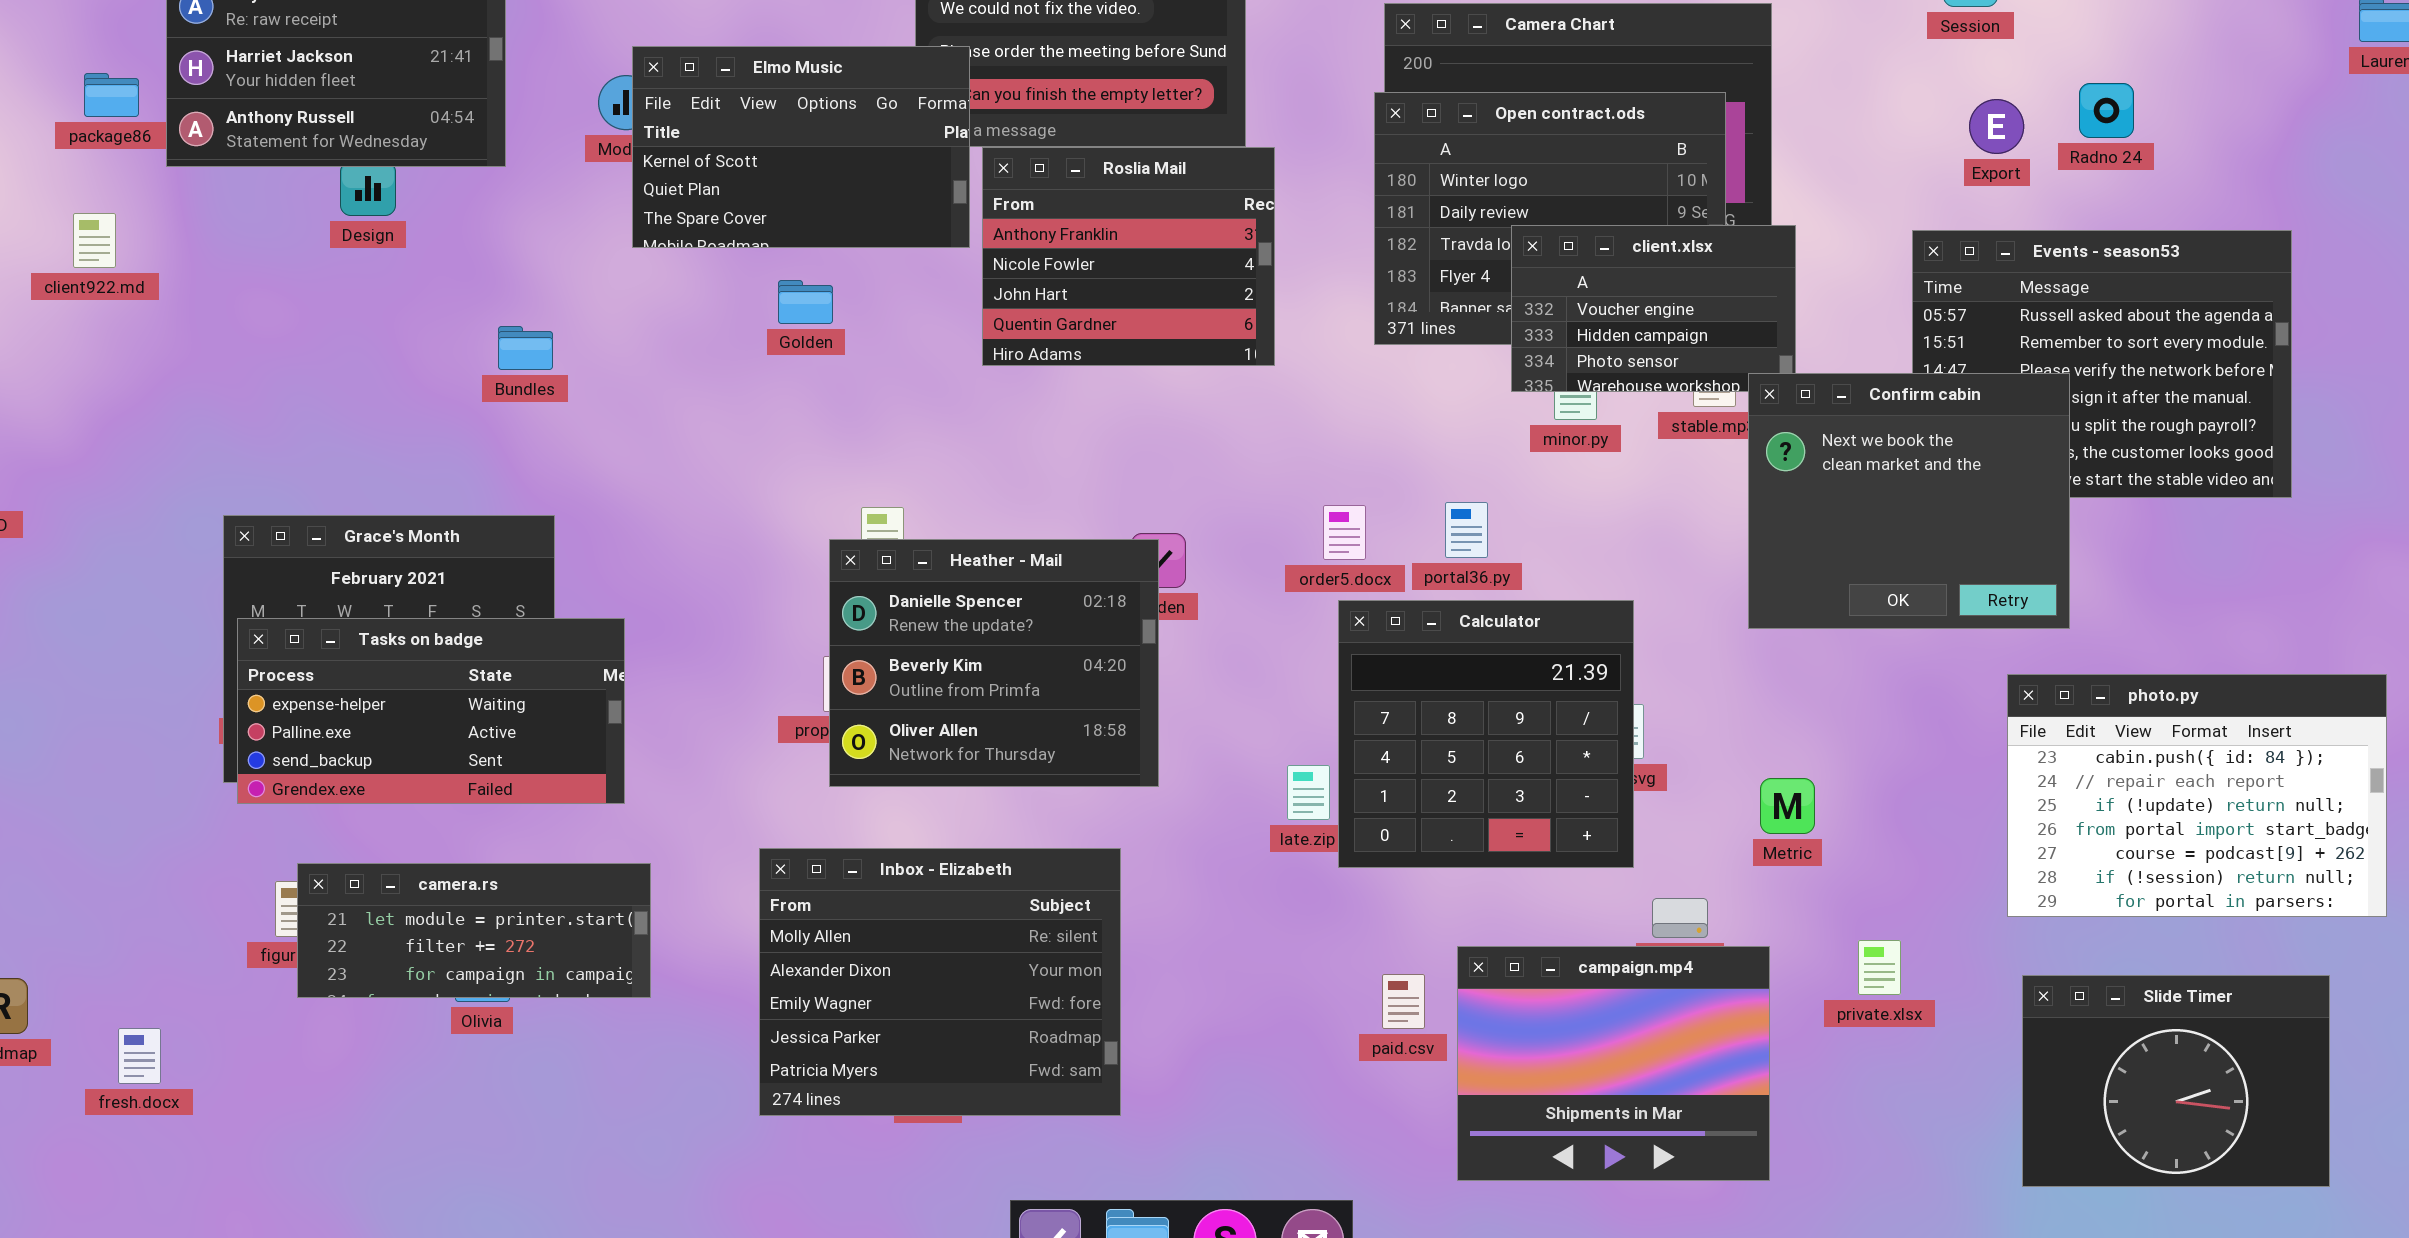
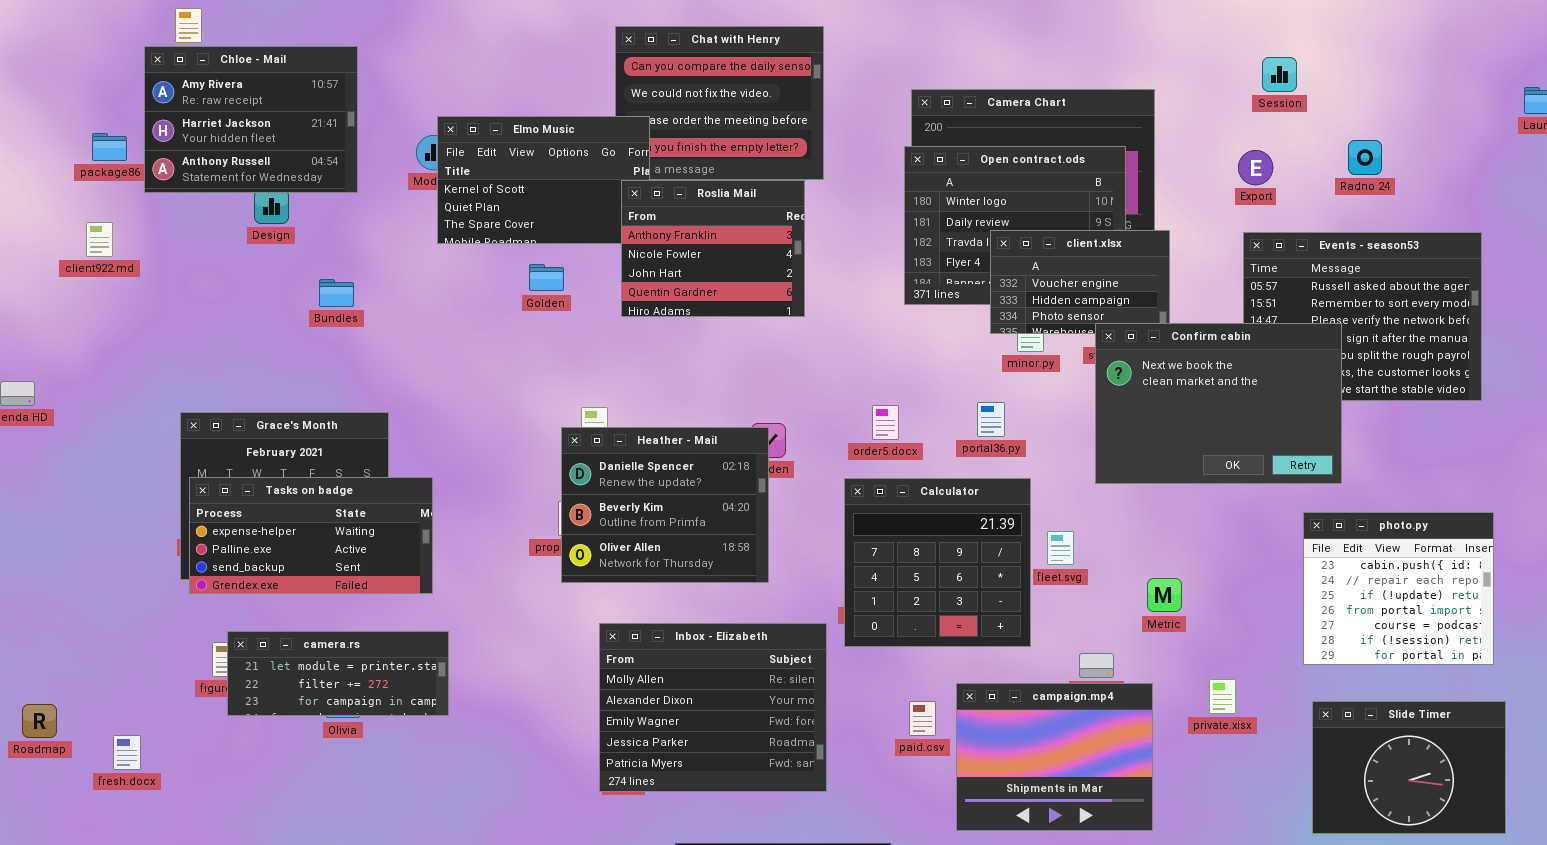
Export: [1969,99,2024,154] -> [1238,150,1273,185], moved
Roslia Mail: [982,147,1275,366] -> [621,180,805,317], moved
Bundles: [498,326,553,370] -> [319,279,354,307], moved
Confirm cabin: [1748,373,2070,629] -> [1095,323,1342,484], resized
portal36.py: [1445,502,1488,558] -> [977,402,1005,437], moved
Calculator: [1338,600,1634,868] -> [844,478,1031,647], moved
photo.py: [2007,674,2387,917] -> [1303,512,1494,665], resized
Inbox - Elizabeth: [759,848,1121,1116] -> [599,623,827,792], moved

